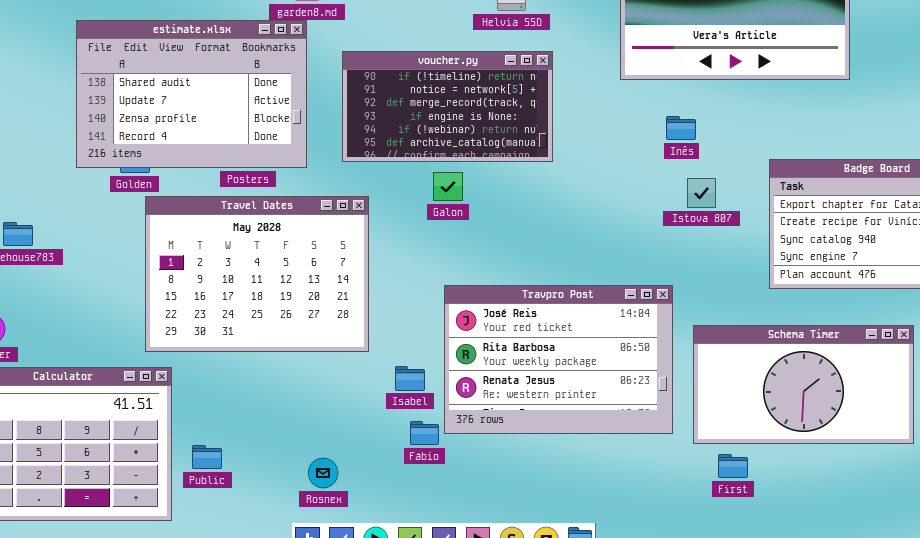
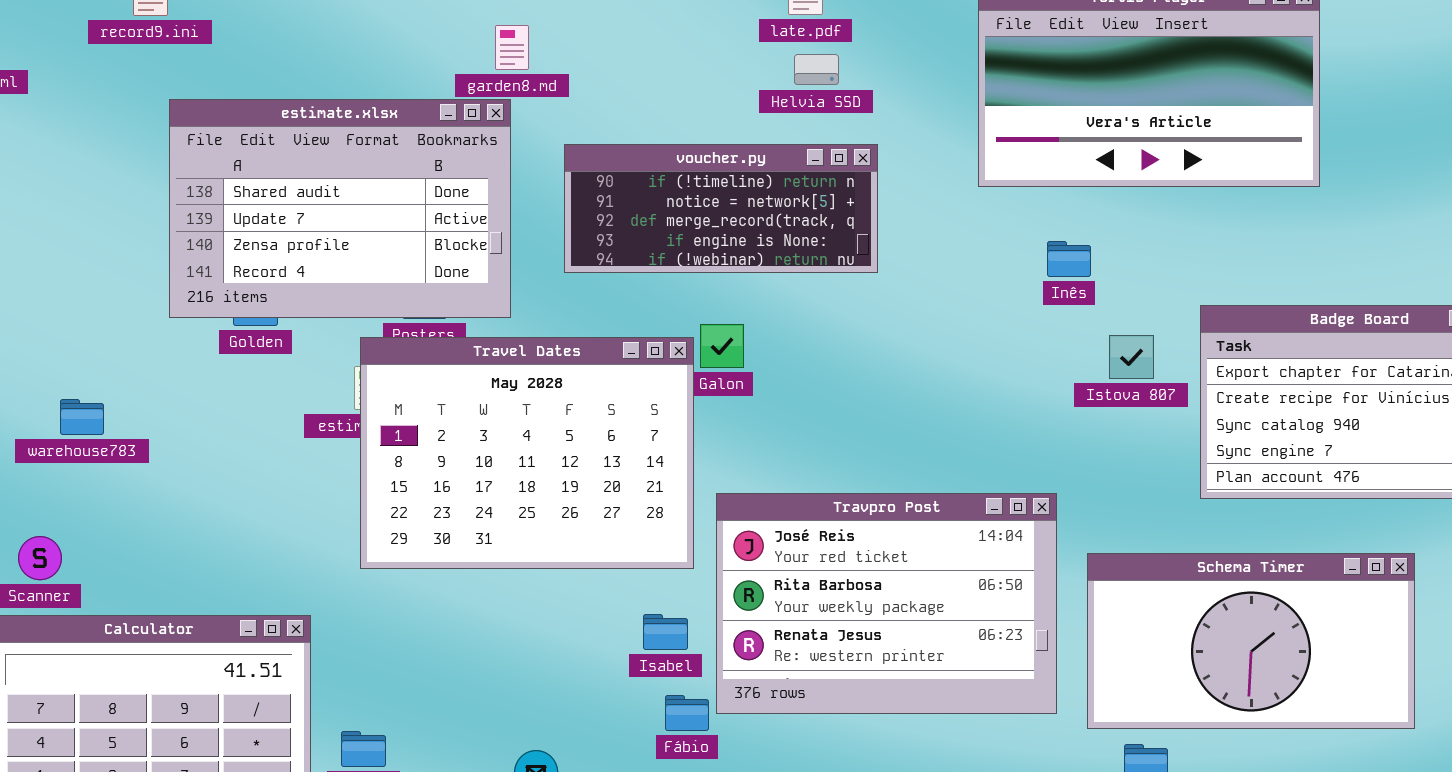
voucher.py: [342,51,553,162] -> [564,144,878,273], resized
Istova 807: [687,178,716,208] -> [1109,335,1154,379], moved
Travel Dates: [145,196,369,352] -> [360,337,694,569], moved

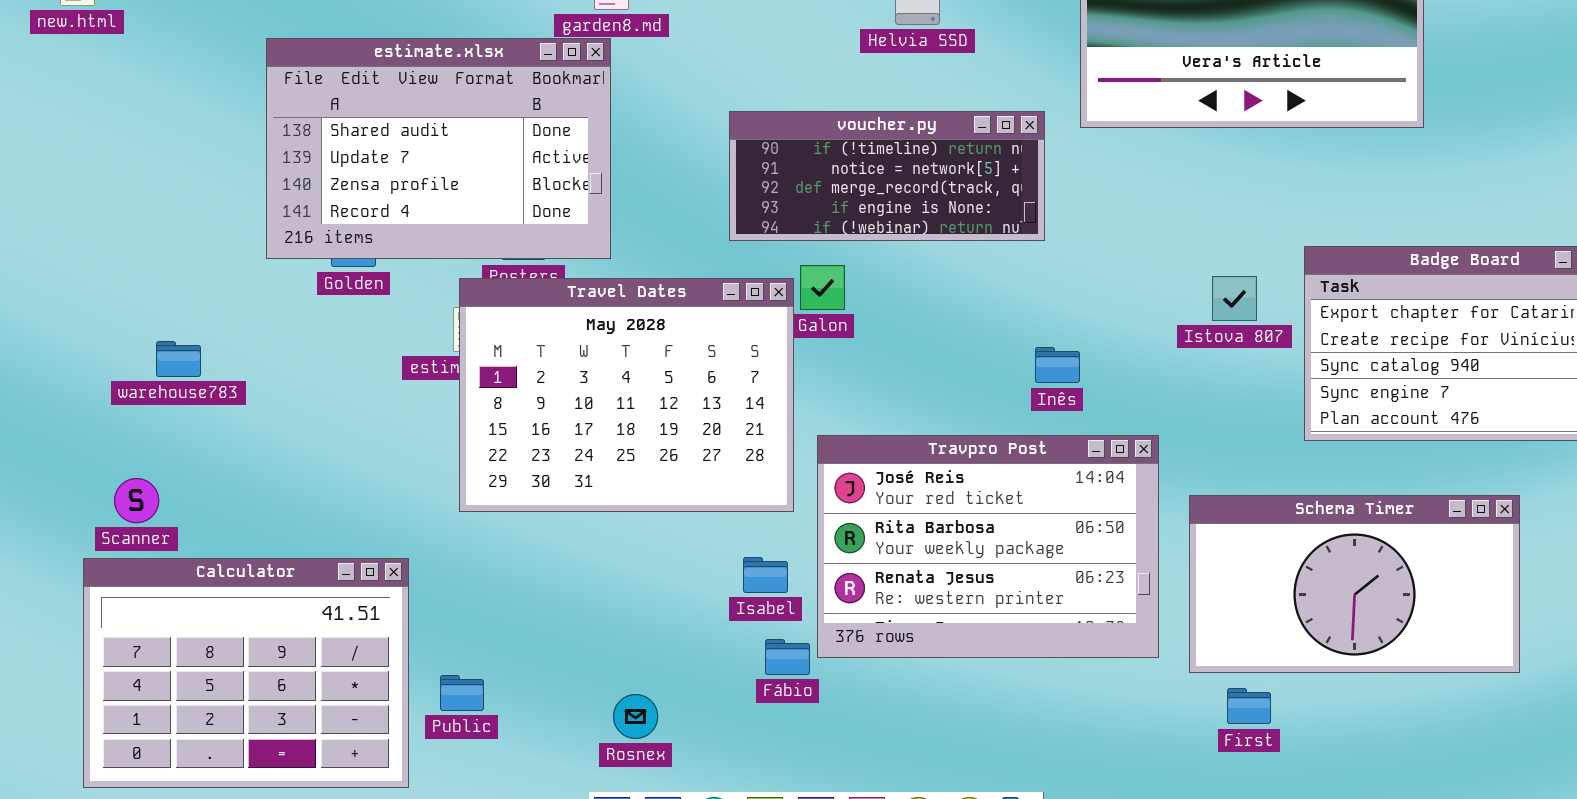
voucher.py: [564,144,878,273] -> [729,111,1045,241], moved
Inês: [1047,241,1091,277] -> [1035,347,1080,383], moved

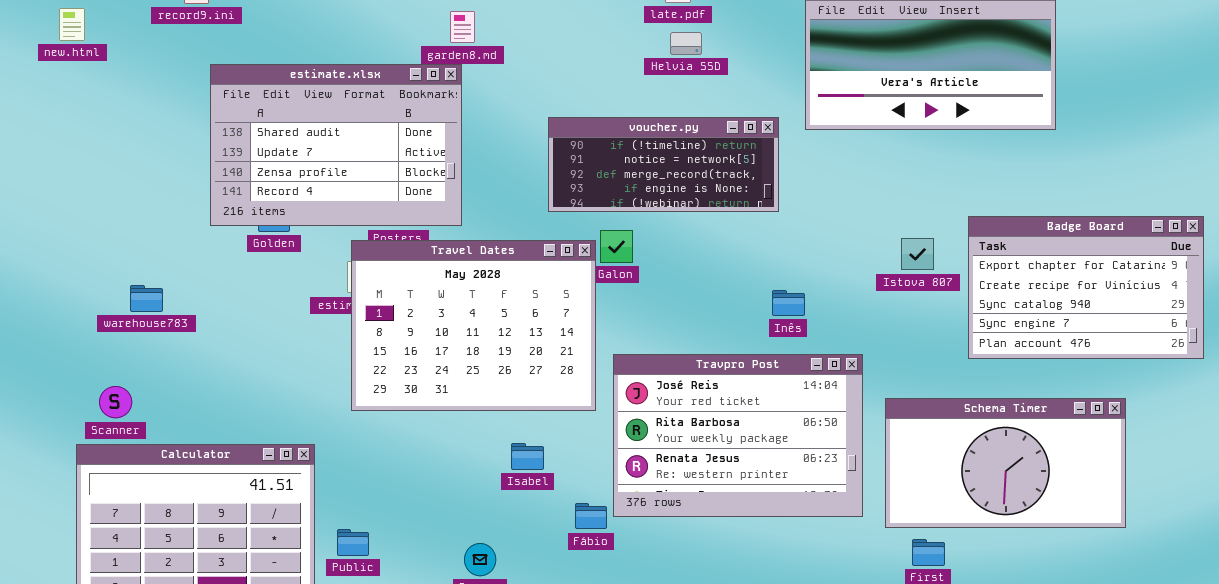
Isabel: [743,557,788,593] -> [511,443,544,470], moved

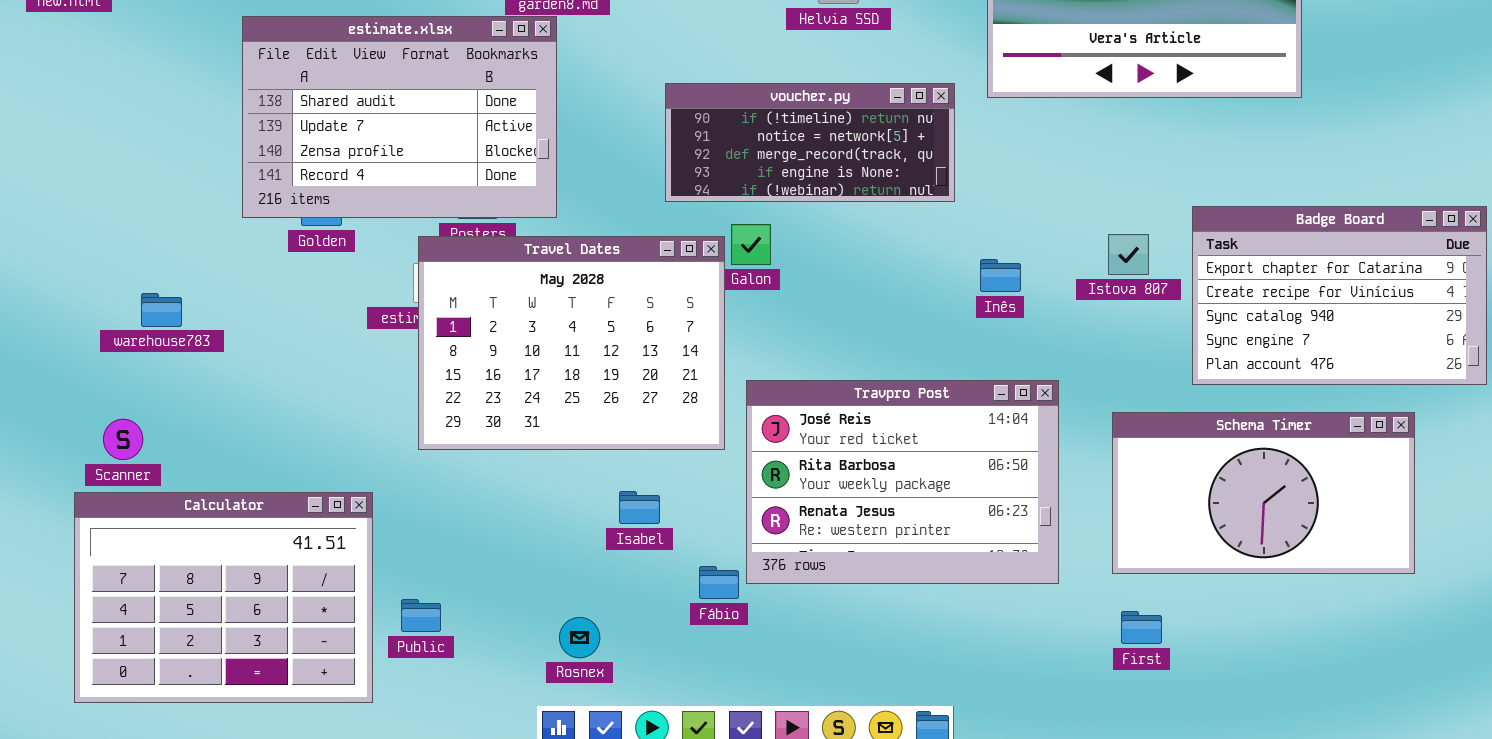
Inês: [772,290,805,316] -> [980,259,1021,292], moved
Schema Timer: [885,398,1126,528] -> [1112,412,1415,574], moved

